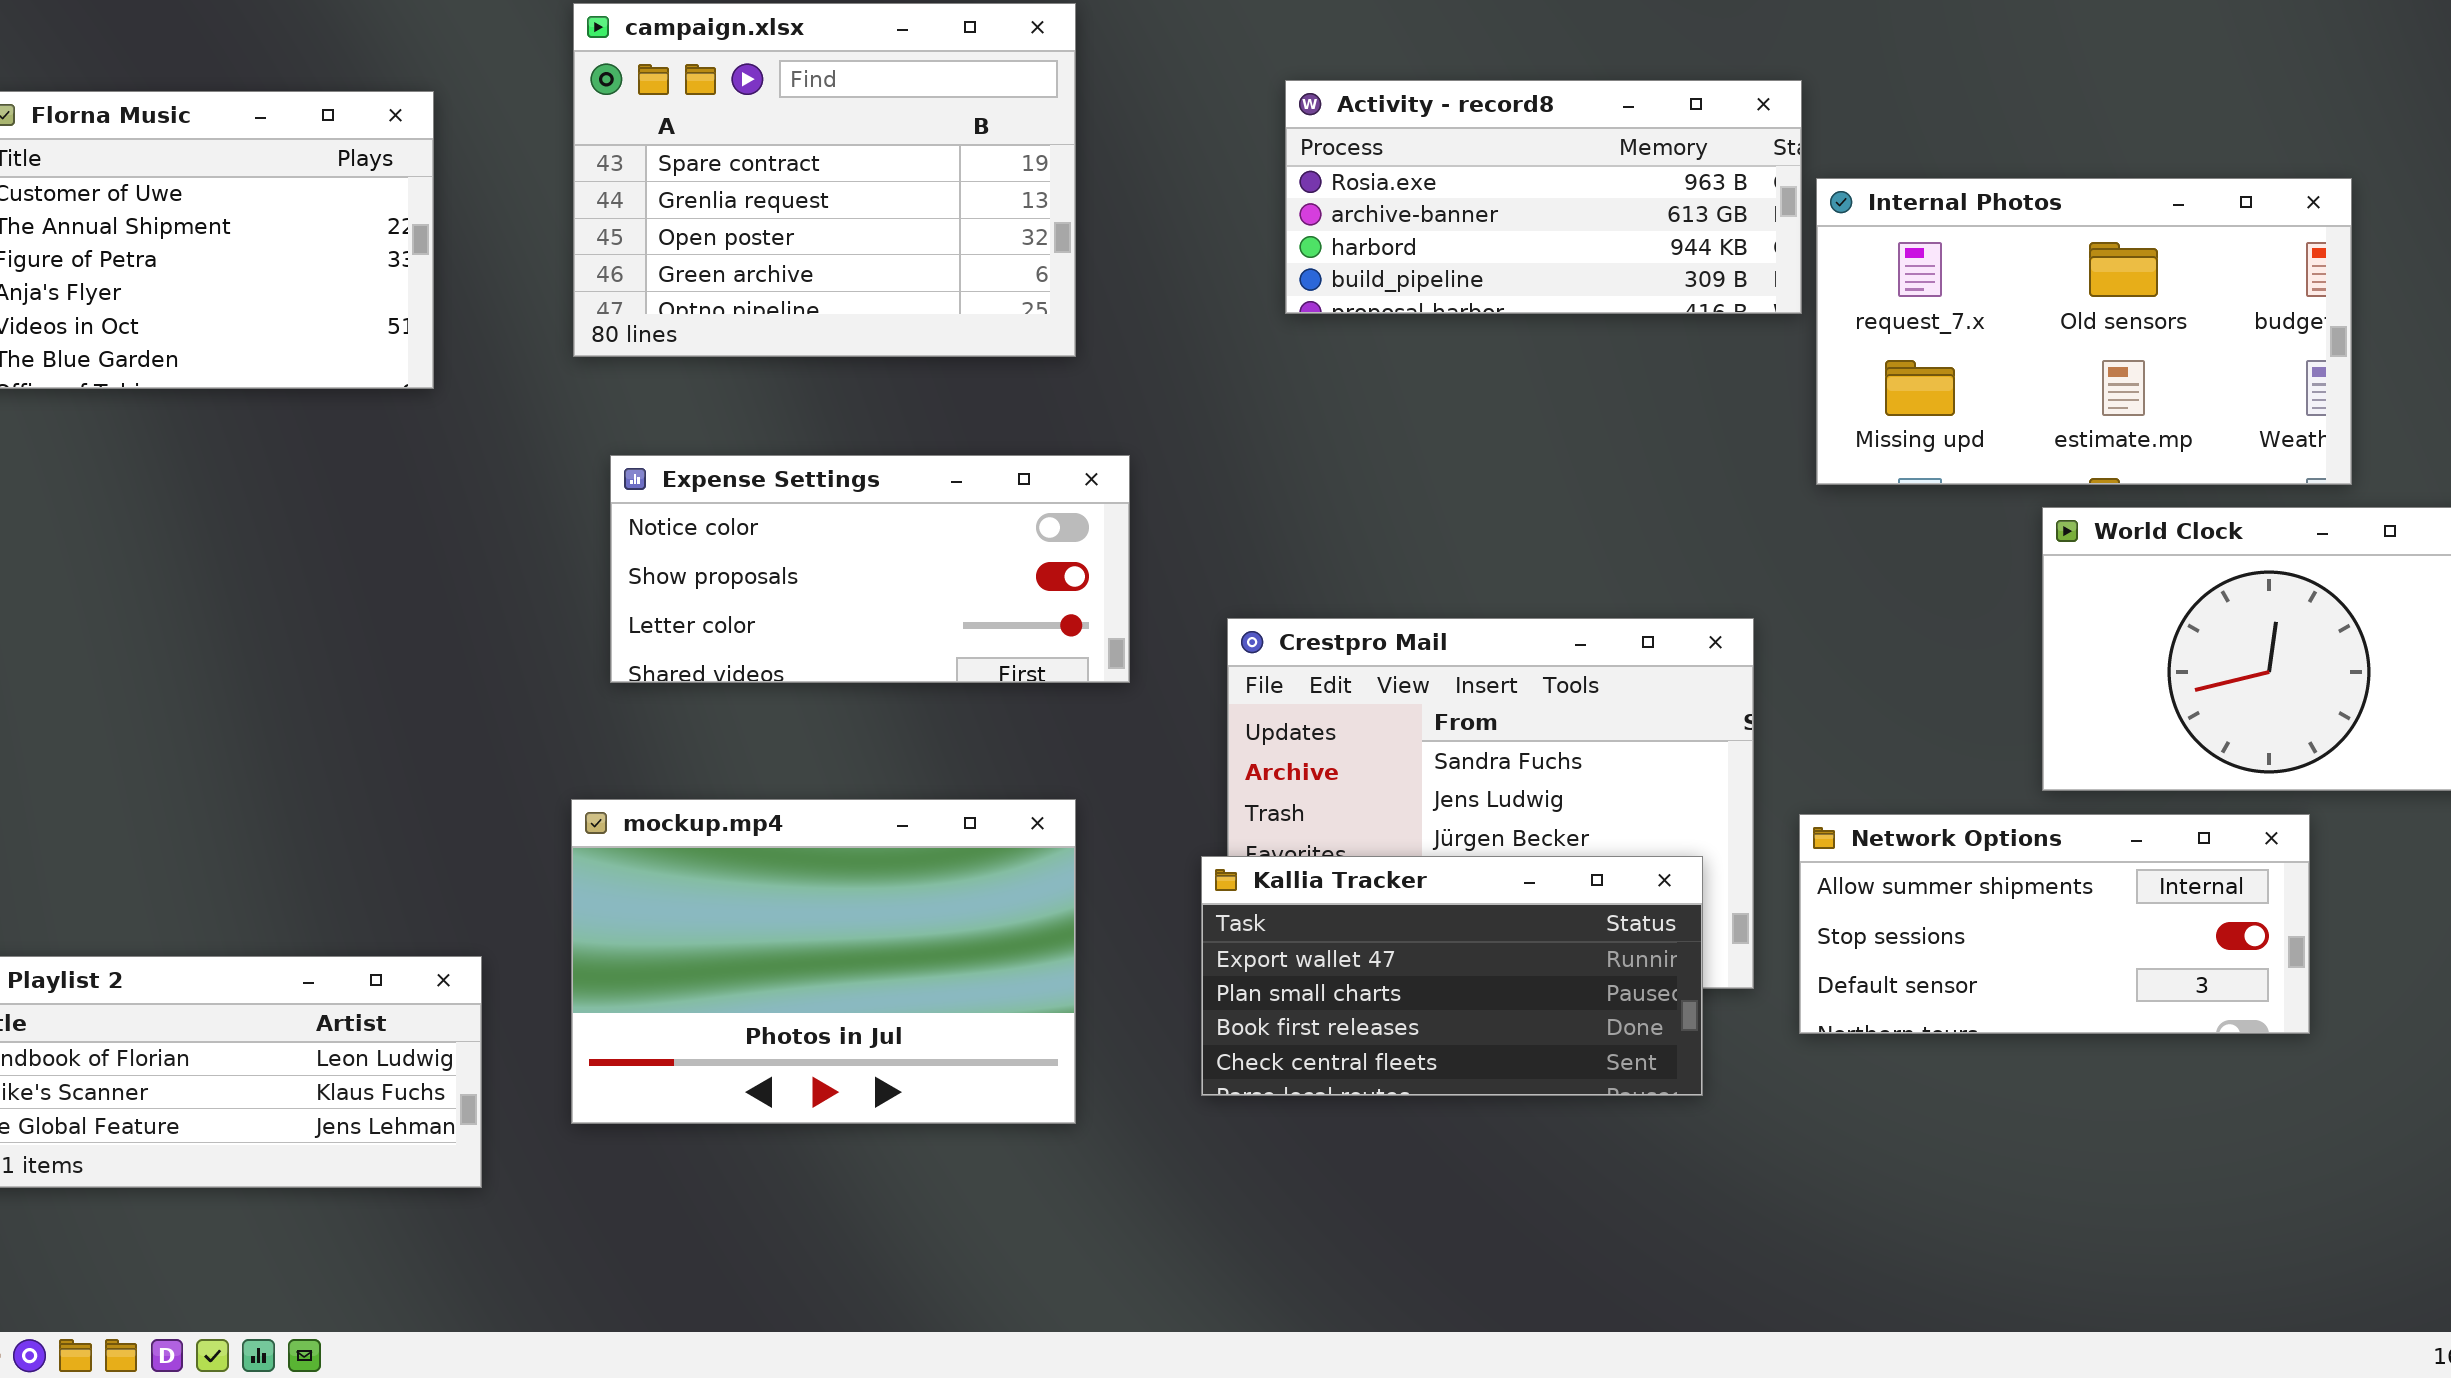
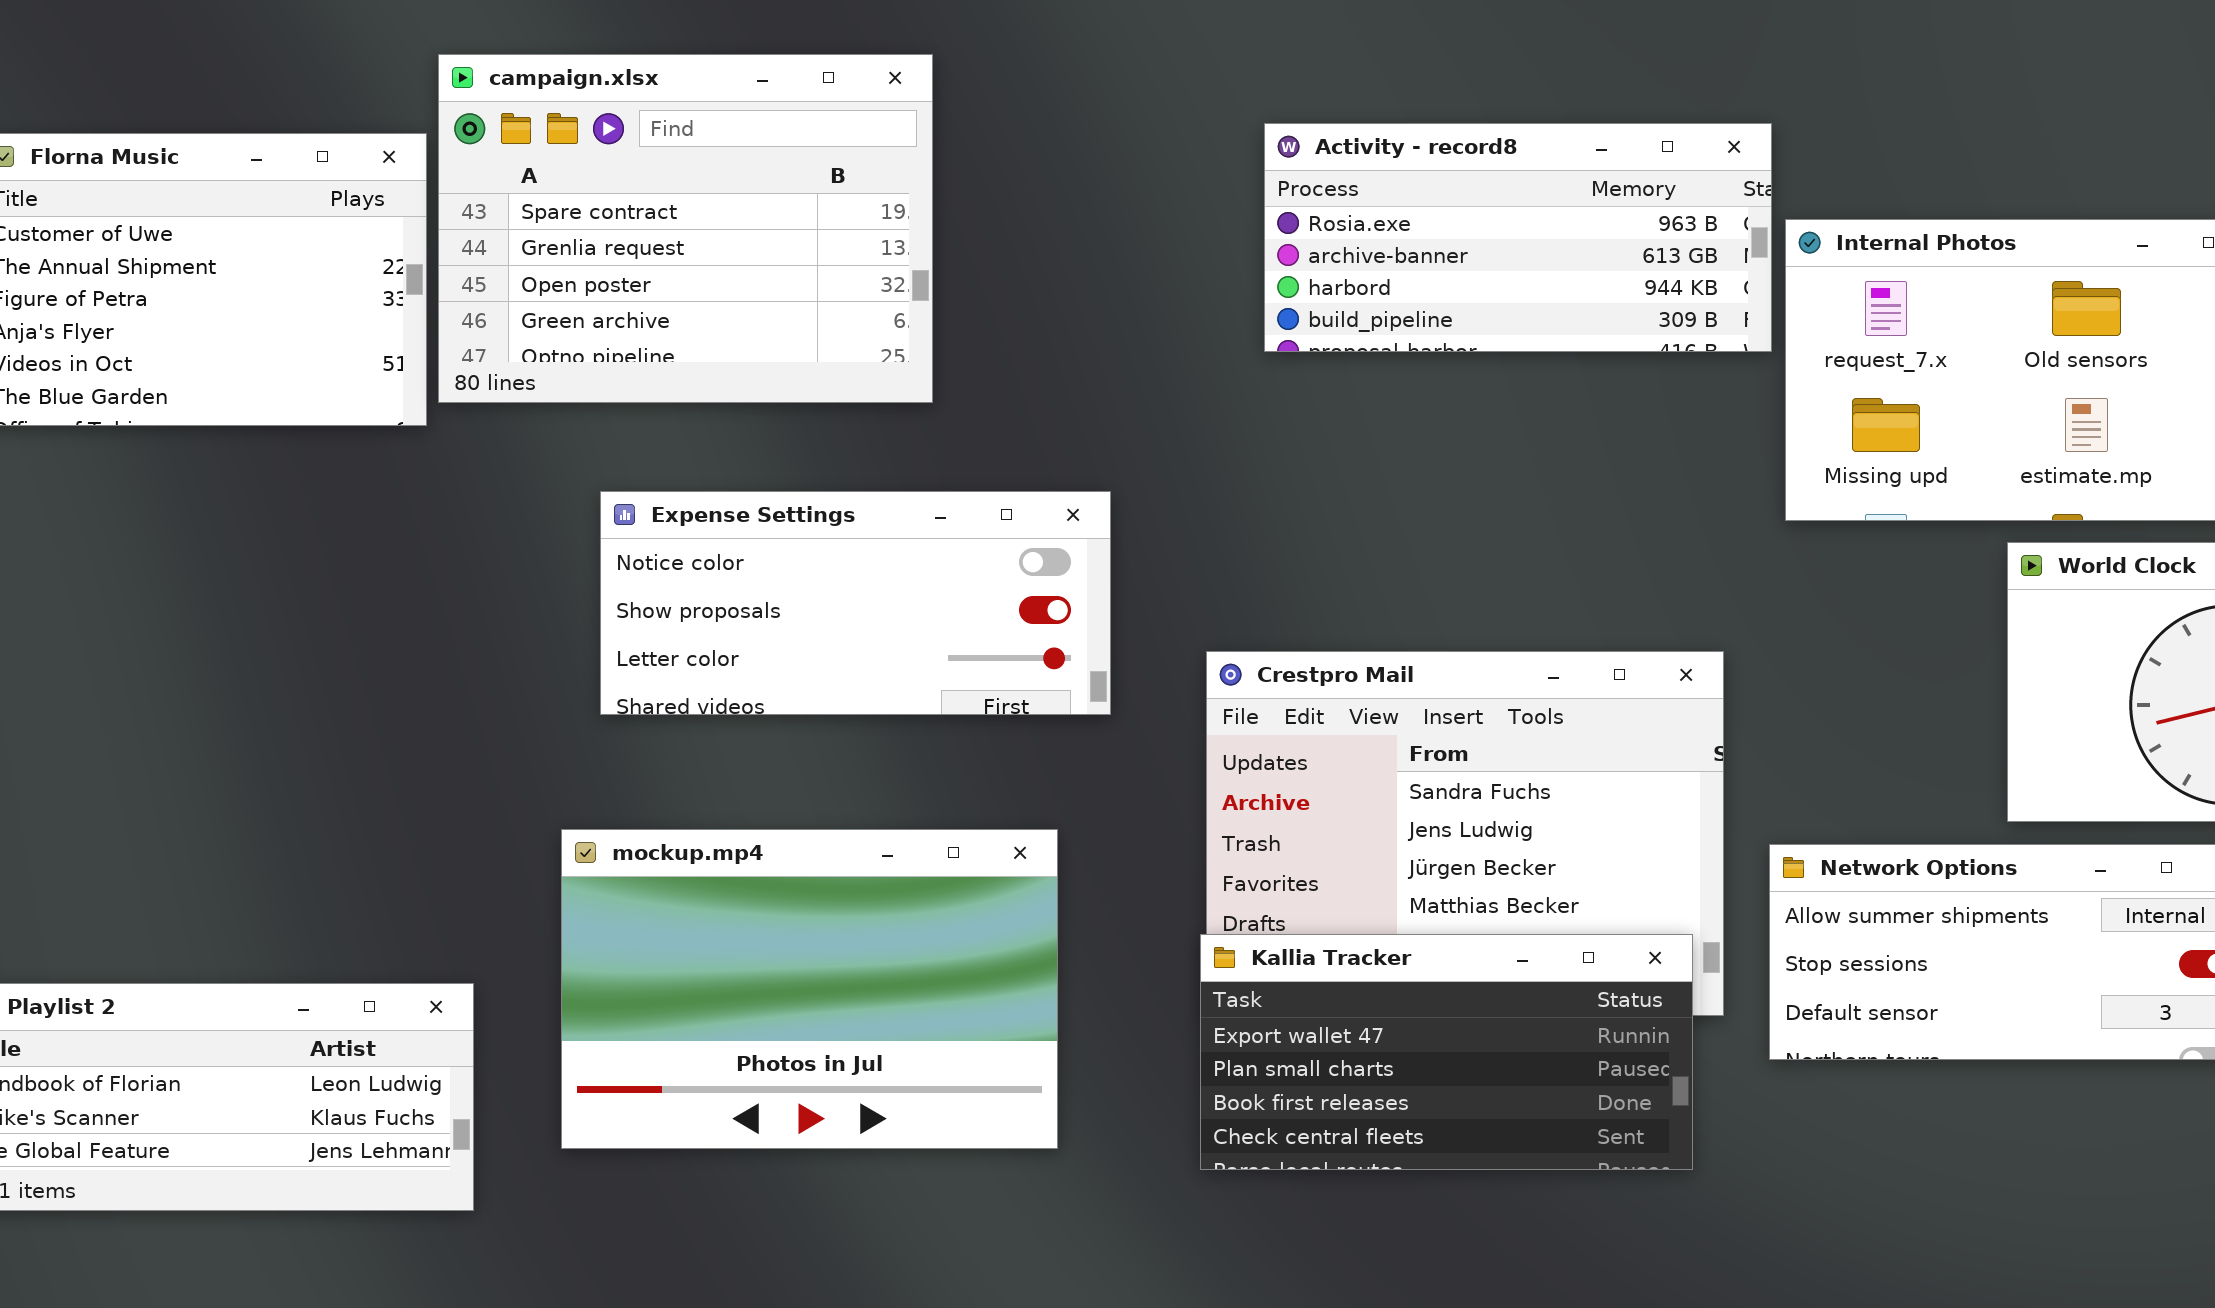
campaign.xlsx: [573,3,1076,357] -> [438,54,933,403], moved
Kallia Tracker: [1201,856,1703,1096] -> [1200,934,1693,1170], moved

